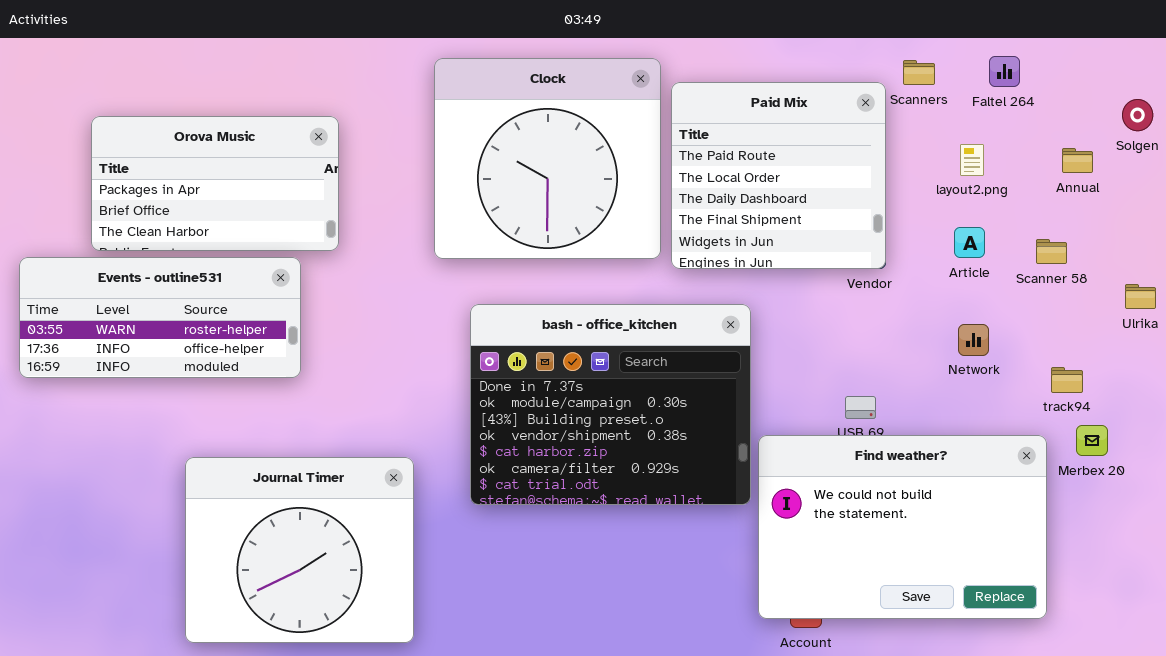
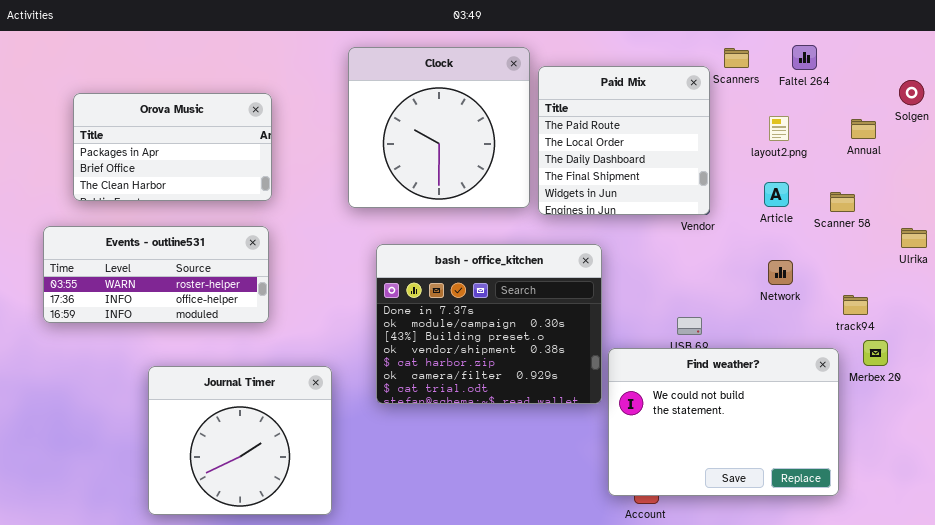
Events - outline531: [19,257,301,378] -> [43,226,269,323], moved

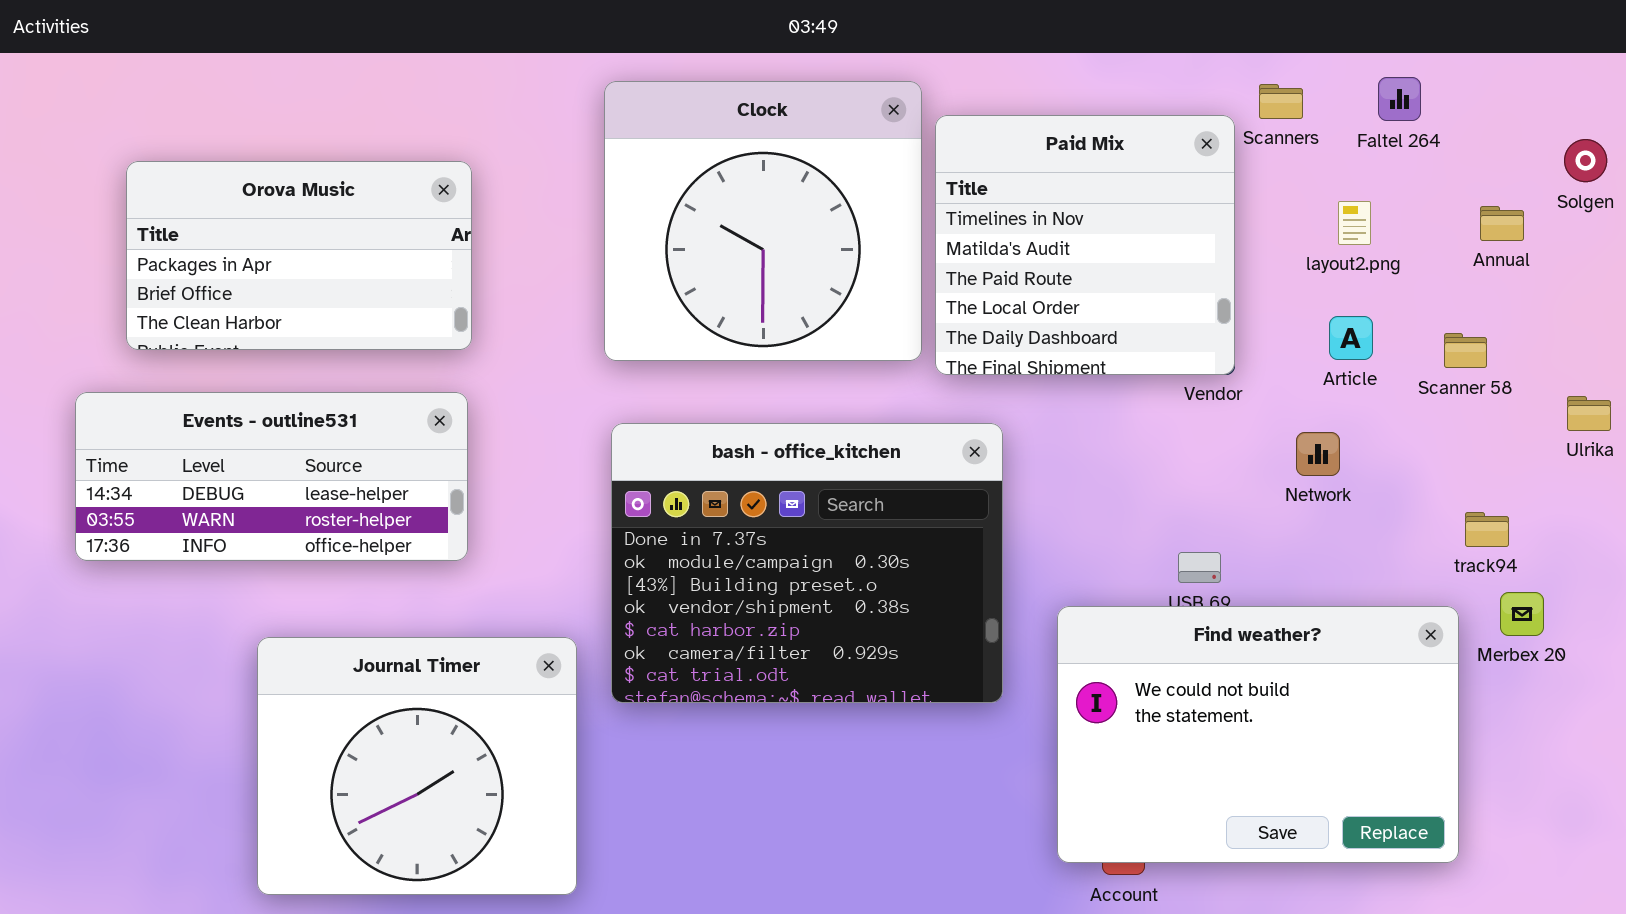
Paid Mix: [538,66,710,215] -> [935,115,1235,375], scrolled up 2 rows
Events - outline531: [43,226,269,323] -> [75,392,468,561], scrolled up 1 row
bash - office_kitchen: [376,244,602,404] -> [611,423,1003,703], moved
Network: [768,260,793,285] -> [1296,432,1340,476], moved

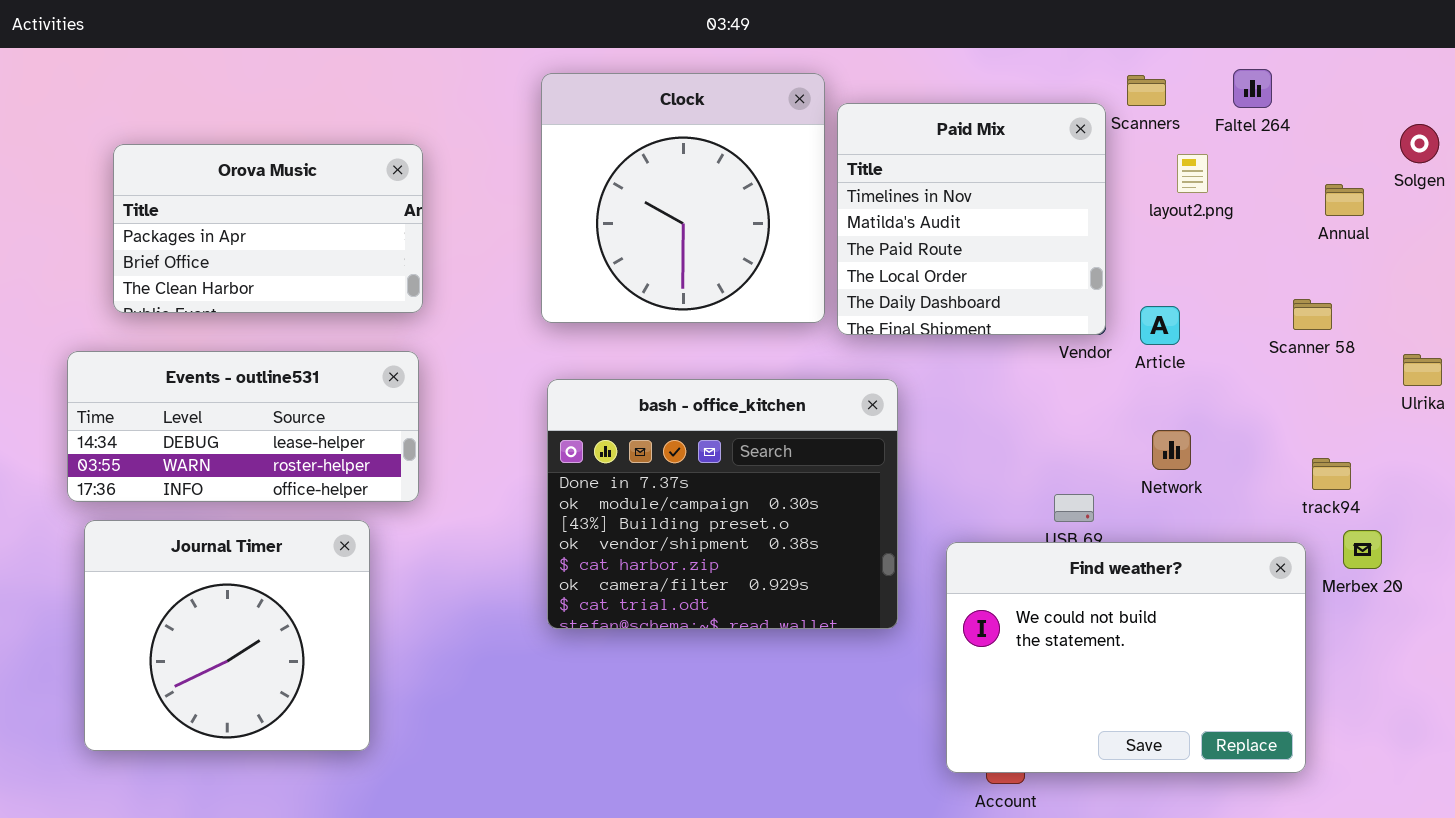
layout2.png: [1338,201,1371,245] -> [1177,154,1208,193], moved
Article: [1329,316,1373,360] -> [1140,306,1180,345], moved
Network: [1296,432,1340,476] -> [1152,430,1191,470], moved
Journal Timer: [257,637,577,895] -> [84,520,370,751], moved

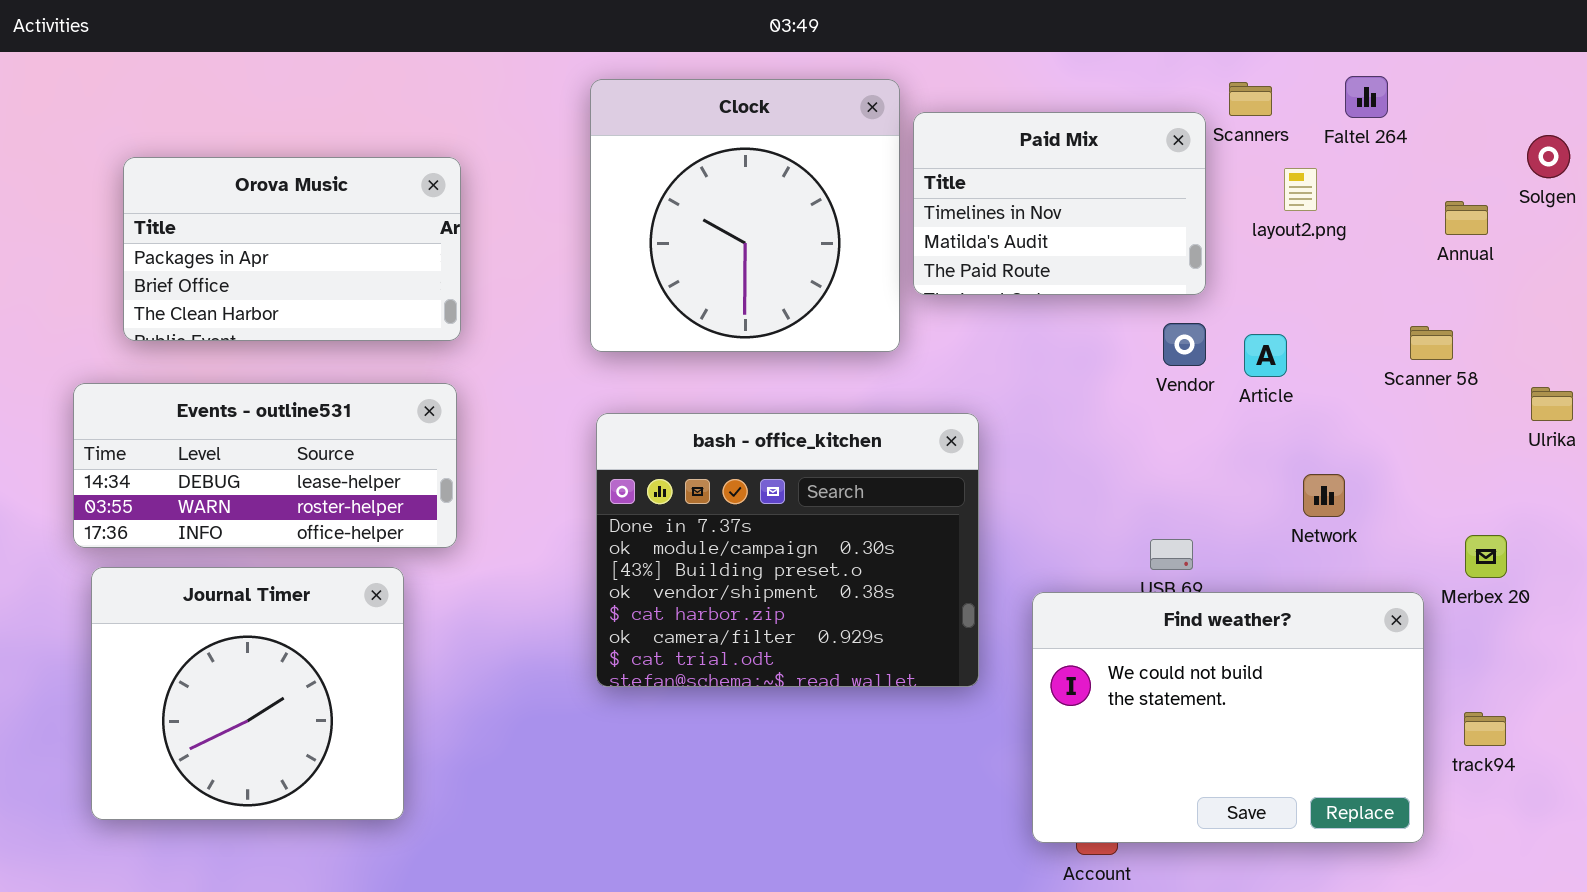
Paid Mix: [837,103,1106,335] -> [913,112,1206,295], resized
Network: [1152,430,1191,470] -> [1303,474,1345,517], moved
track94: [1312,458,1351,490] -> [1464,712,1506,746], moved
Merbex 20: [1343,530,1382,569] -> [1465,535,1507,578], moved

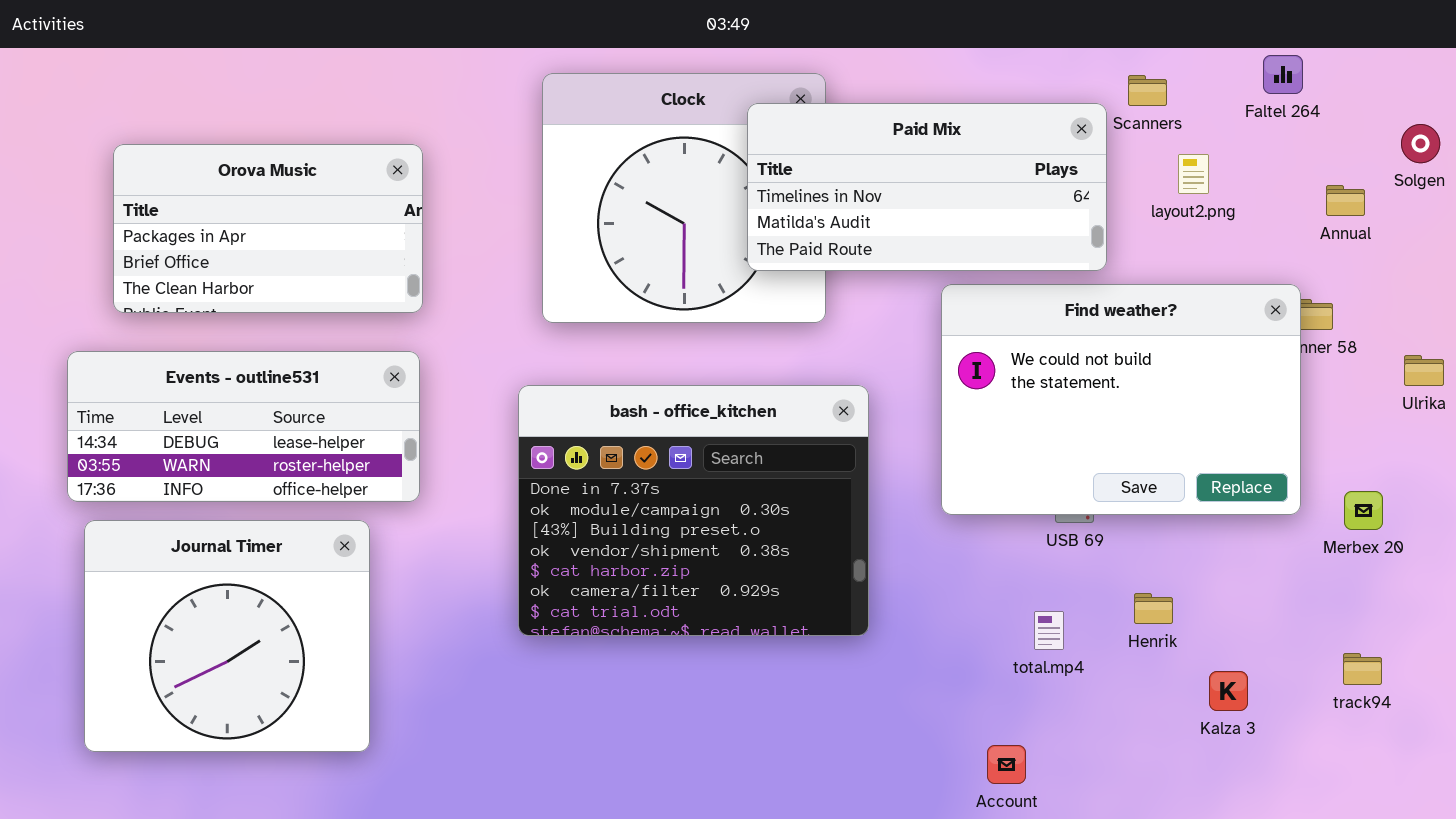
Faltel 264: [1345,76,1388,118] -> [1263,55,1303,94], moved
Paid Mix: [913,112,1206,295] -> [747,103,1107,271], resized
bash - office_kitchen: [596,413,979,687] -> [518,385,869,636], moved
Find weather?: [1032,592,1424,843] -> [941,284,1301,515], moved

